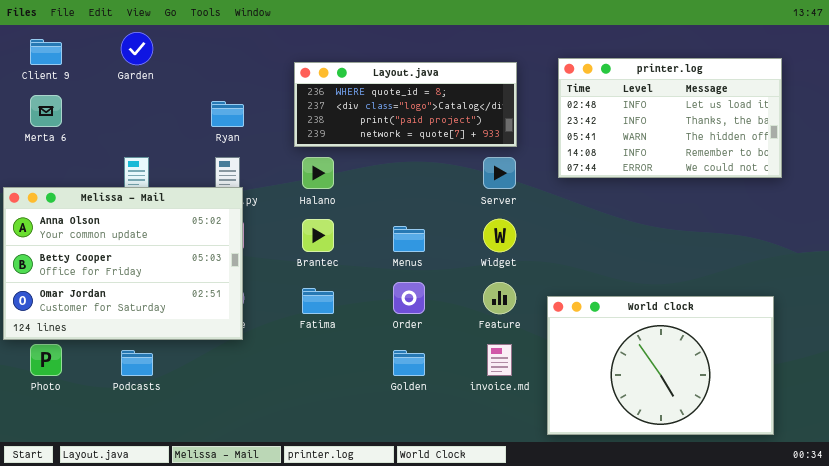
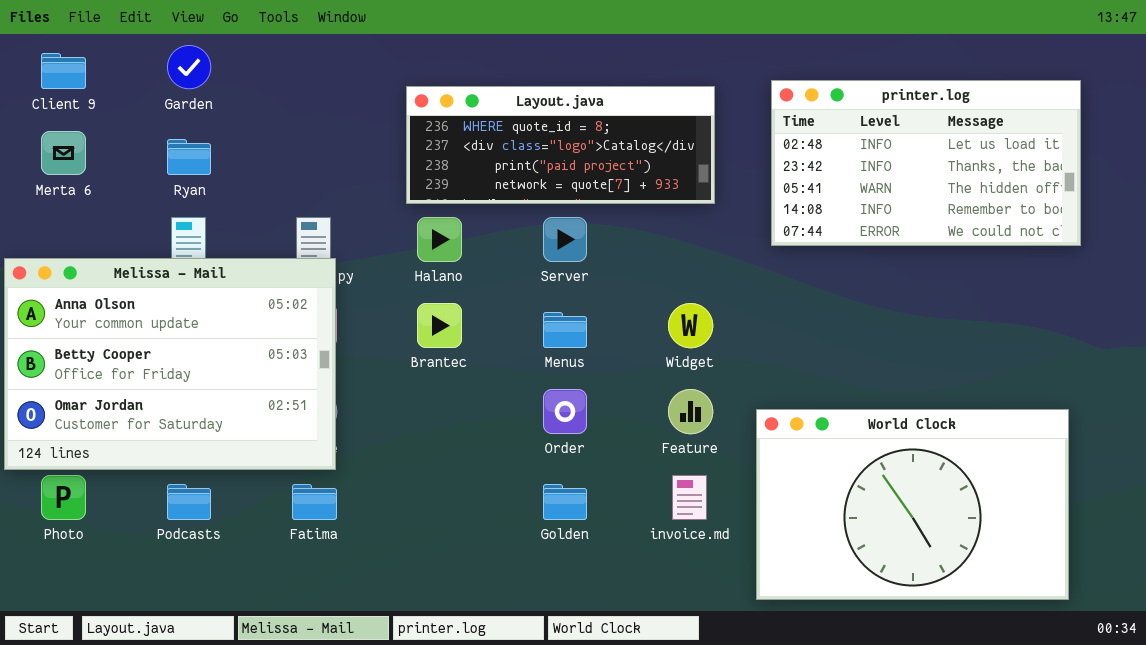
Ryan: [211,101,244,127] -> [167,139,211,175], moved
Server: [483,157,516,189] -> [543,217,587,262], moved
Fatima: [302,288,334,314] -> [292,484,337,520], moved

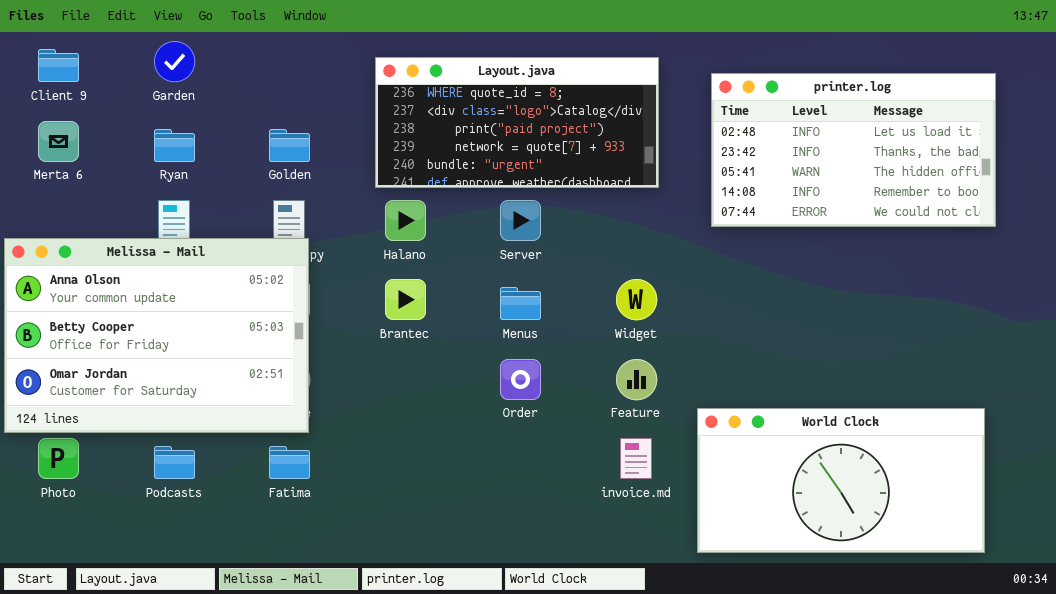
Layout.java: [406,86,715,204] -> [375,57,659,188], resized
World Clock: [756,409,1069,600] -> [697,408,985,553], resized
Golden: [543,484,587,520] -> [269,129,310,162], moved

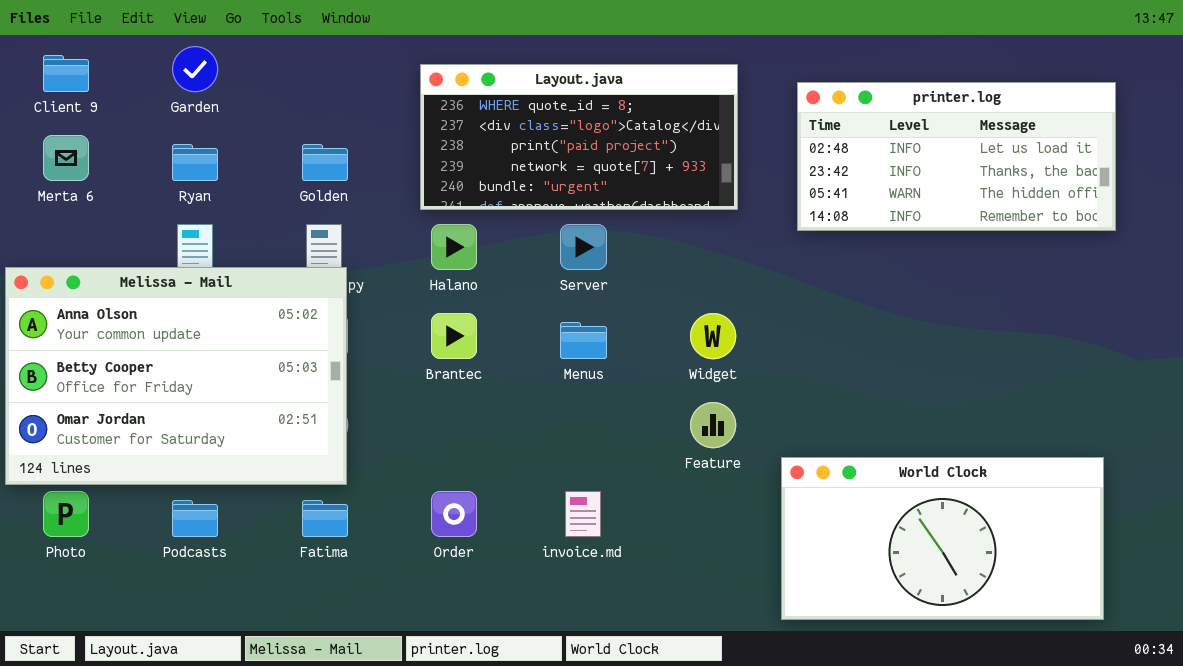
printer.log: [711,73,996,227] -> [797,82,1116,231], resized
Order: [500,359,541,400] -> [431,491,477,537], moved
invoice.md: [620,438,652,479] -> [565,491,601,537], moved

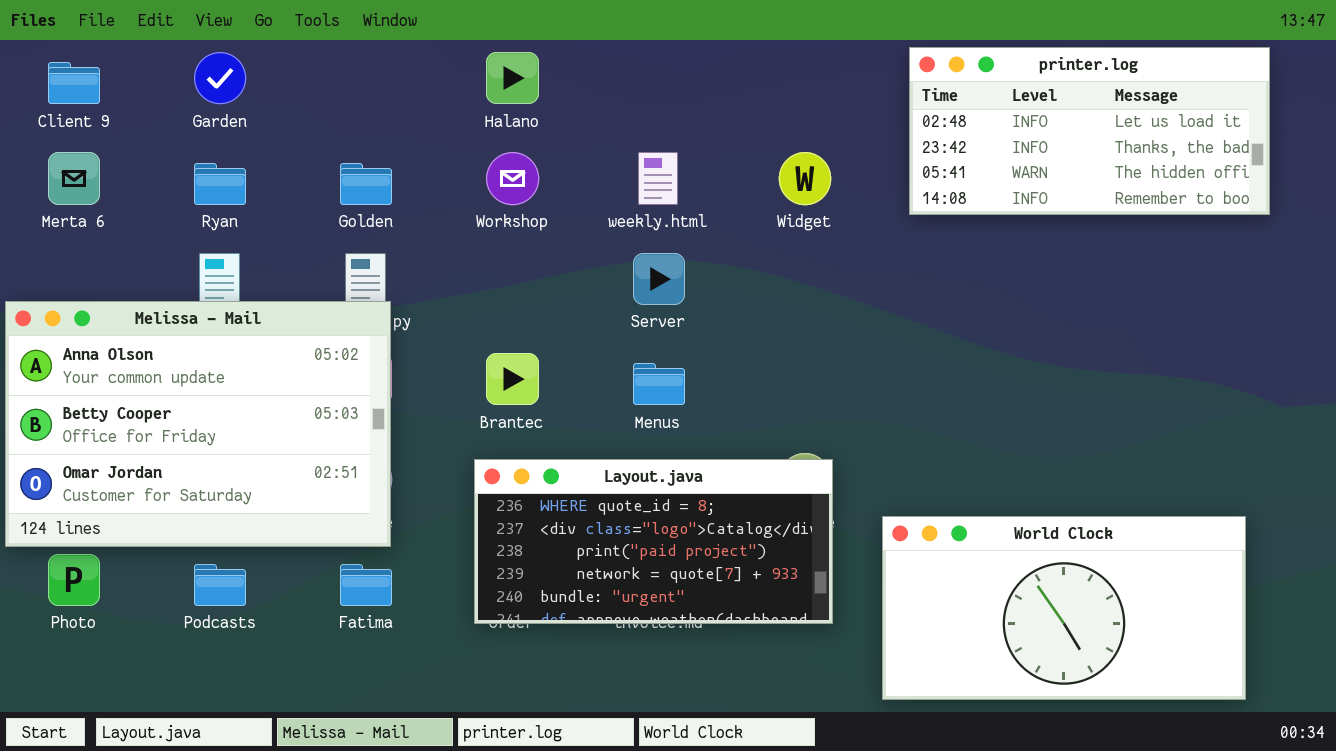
Layout.java: [420,64,738,210] -> [474,459,833,624], moved
printer.log: [797,82,1116,231] -> [909,47,1270,215], moved
Halano: [431,224,477,270] -> [486,52,539,104], moved
Widget: [690,313,736,359] -> [779,152,831,205], moved

